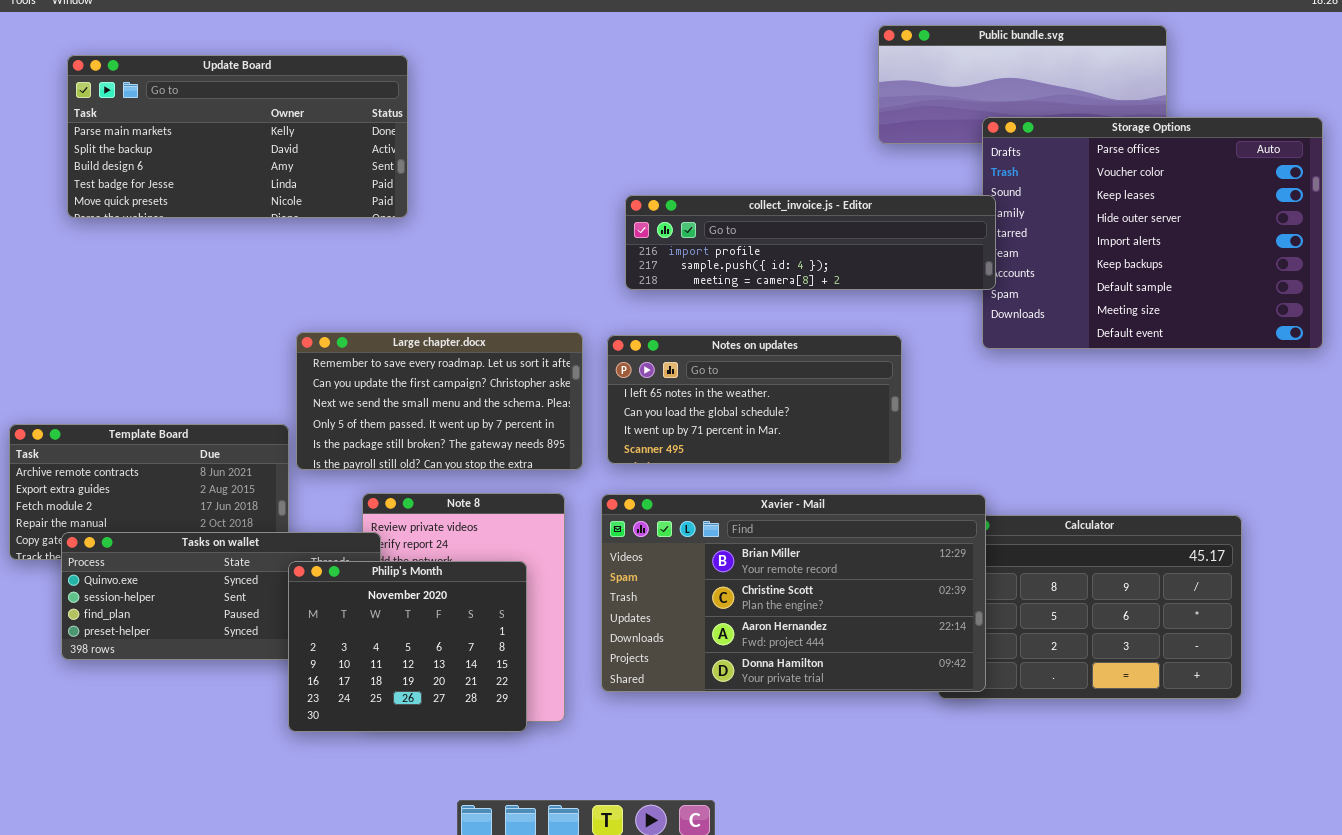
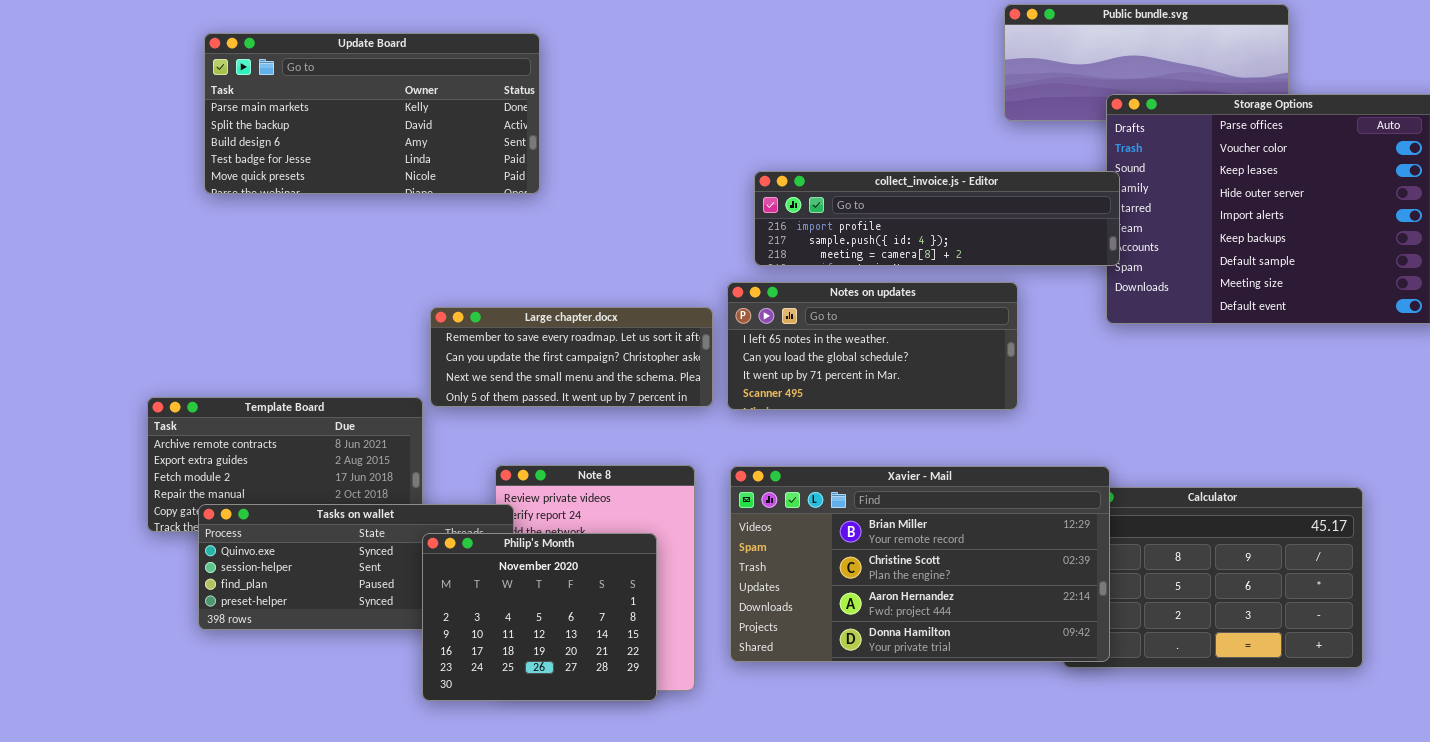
Large chapter.docx: [296,332,583,470] -> [430,307,713,407], resized
Notes on updates: [607,335,902,464] -> [727,282,1018,410], moved

